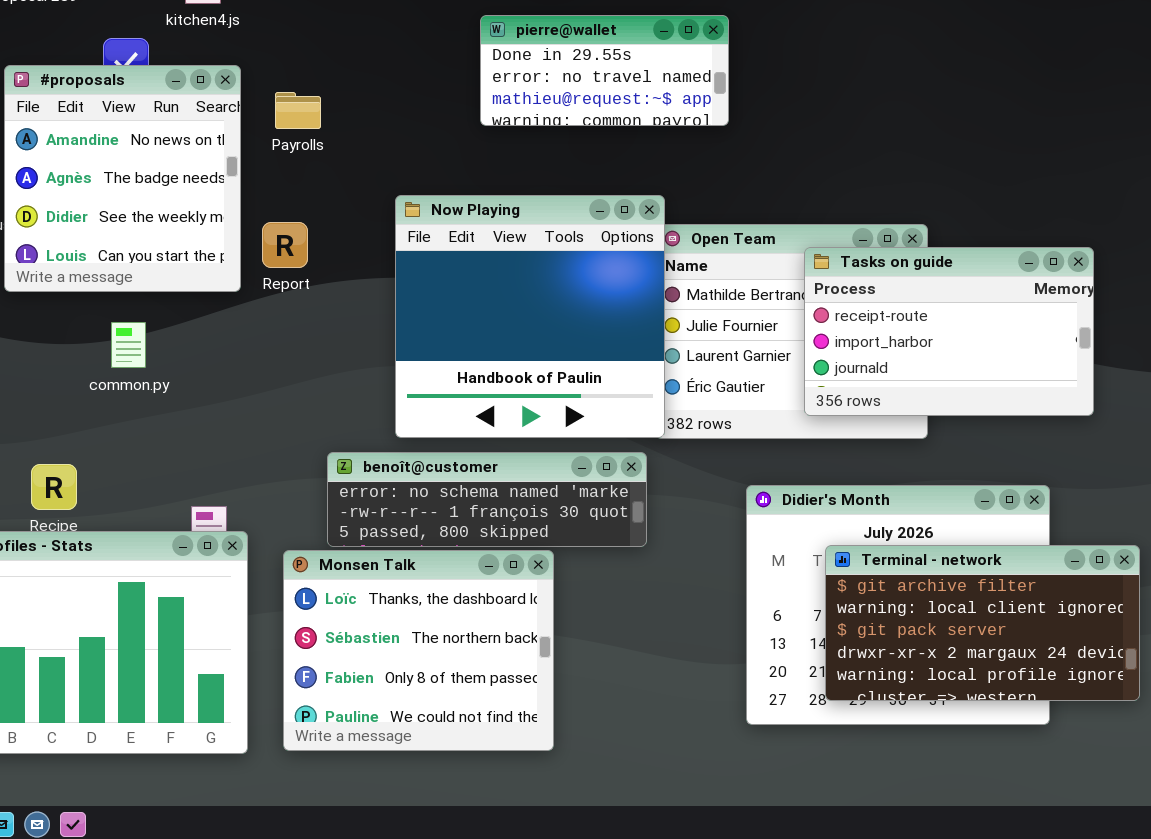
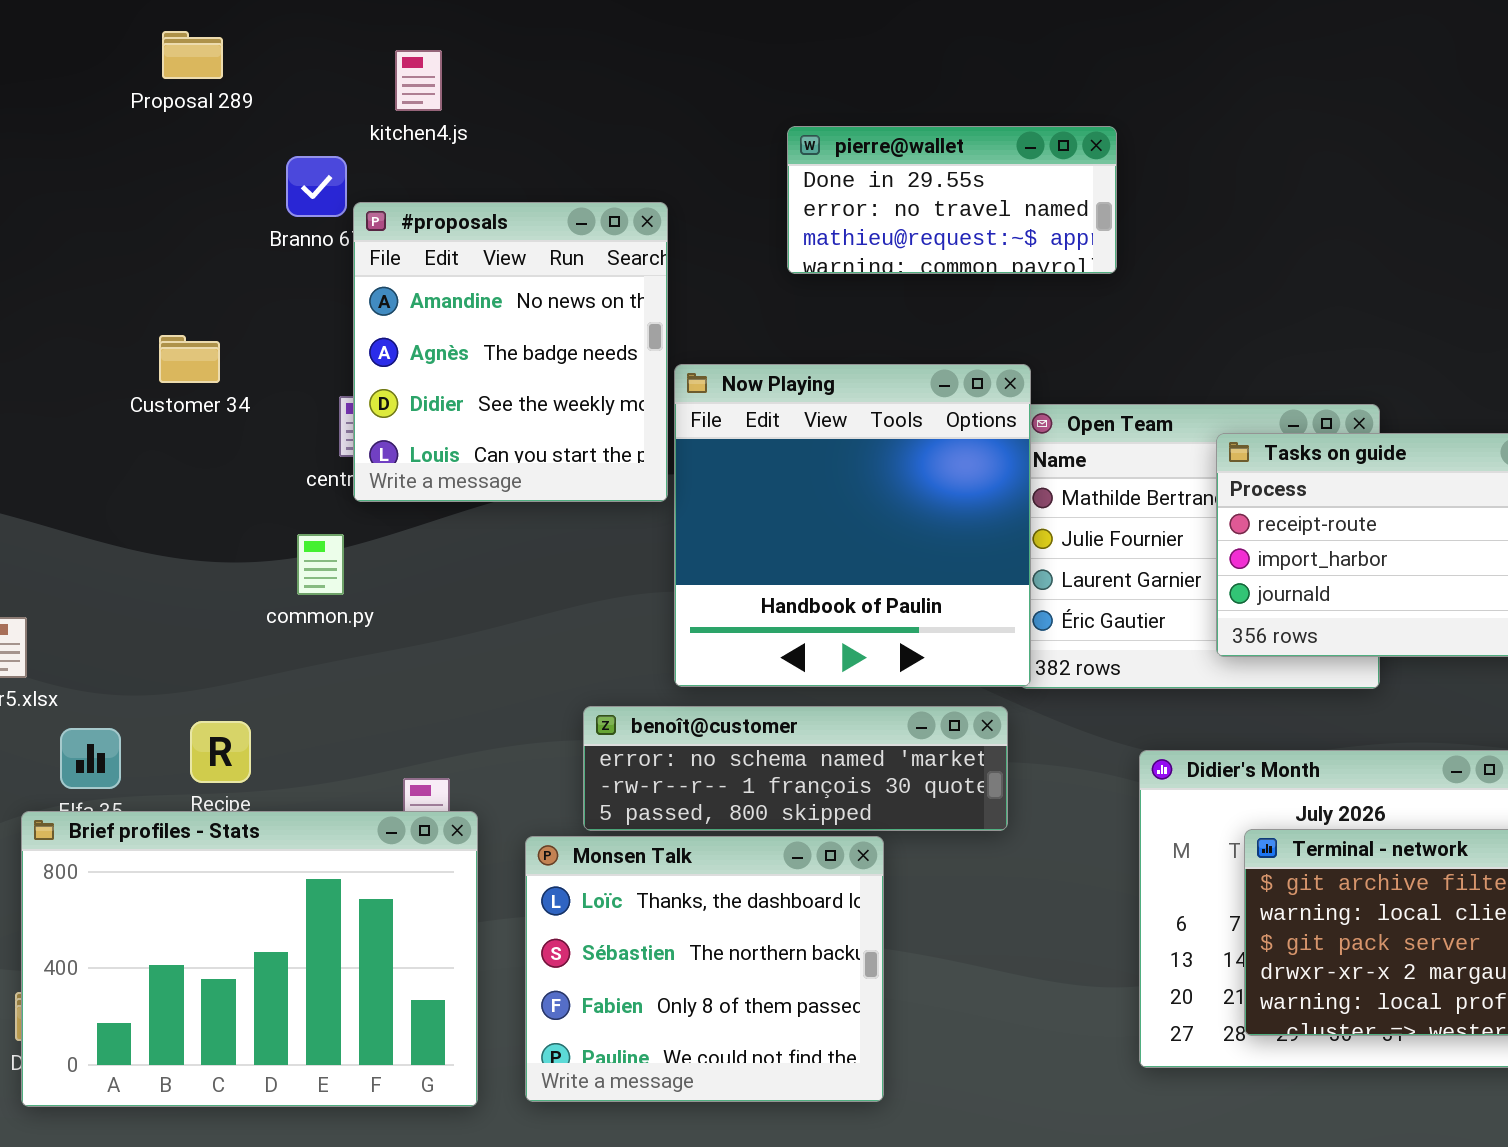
#proposals: [4,65,241,292] -> [353,202,668,502], moved

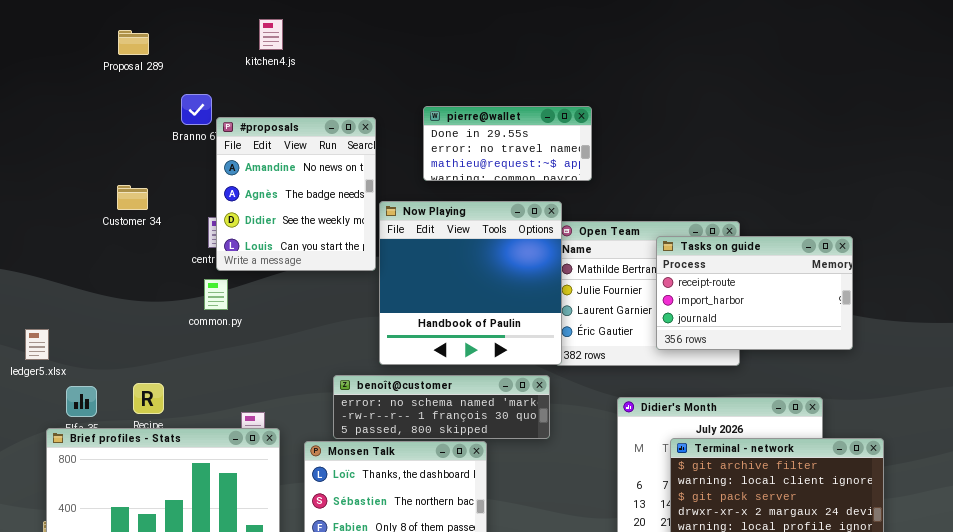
kitchen4.js: [395,50,442,111] -> [259,19,283,50], moved
pierre@wallet: [787,126,1117,274] -> [423,106,592,181], moved
common.py: [297,534,344,595] -> [204,279,228,310], moved

